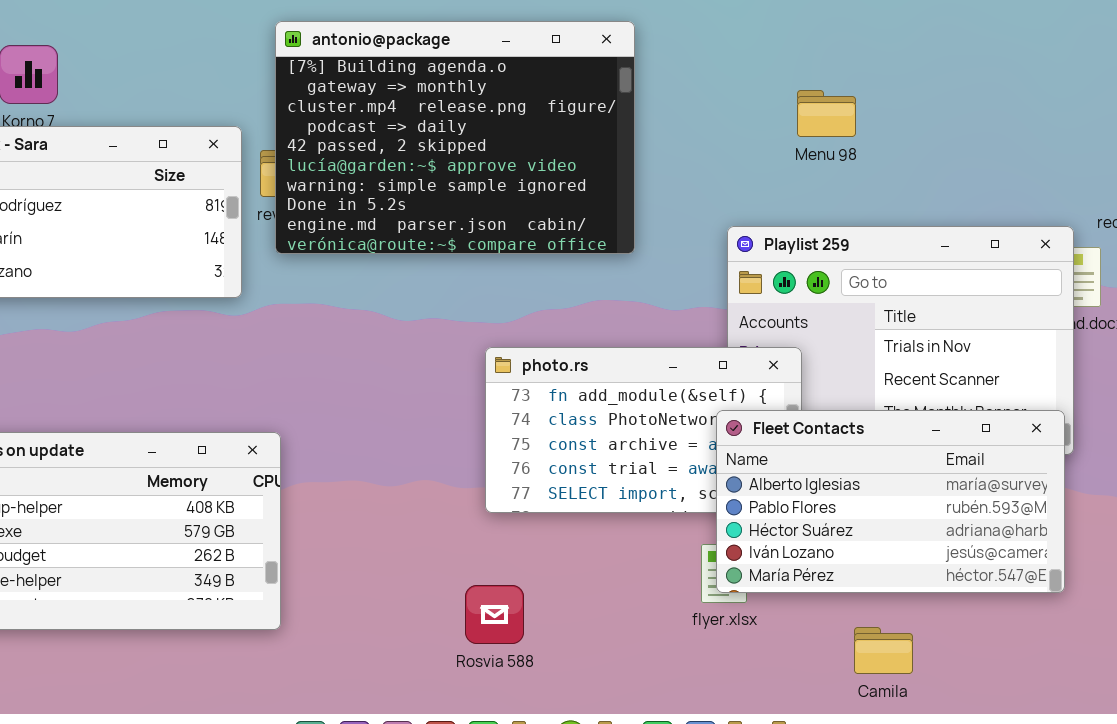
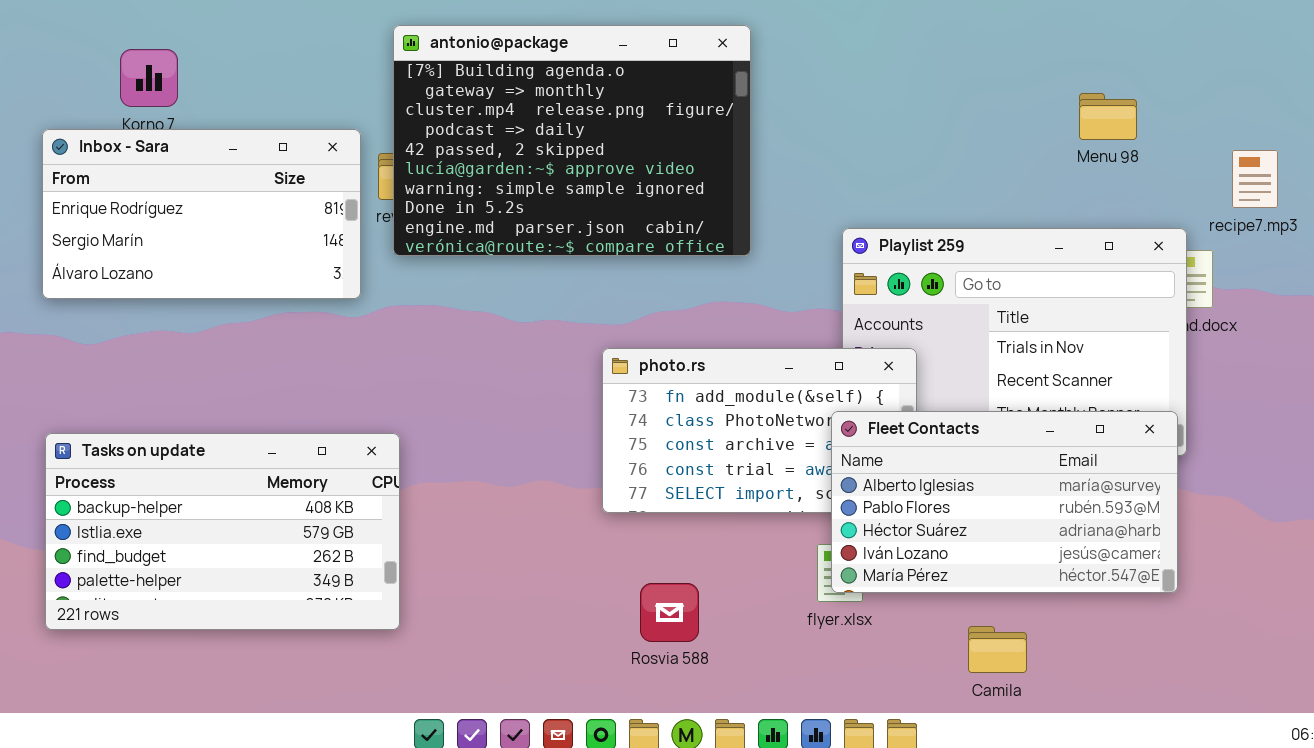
Menu 98: [797,90,856,137] -> [1079,93,1137,140], moved
Rosvia 588: [465,585,524,644] -> [640,583,699,642], moved

